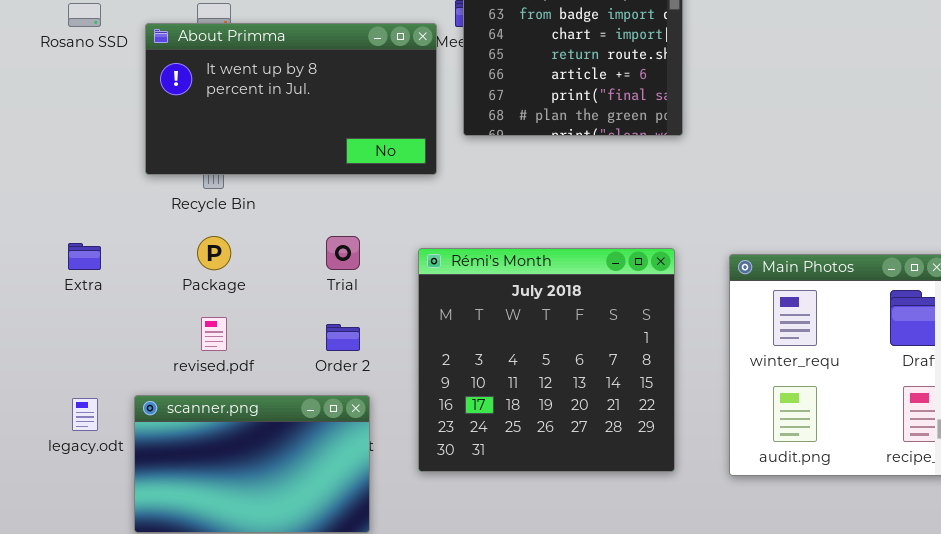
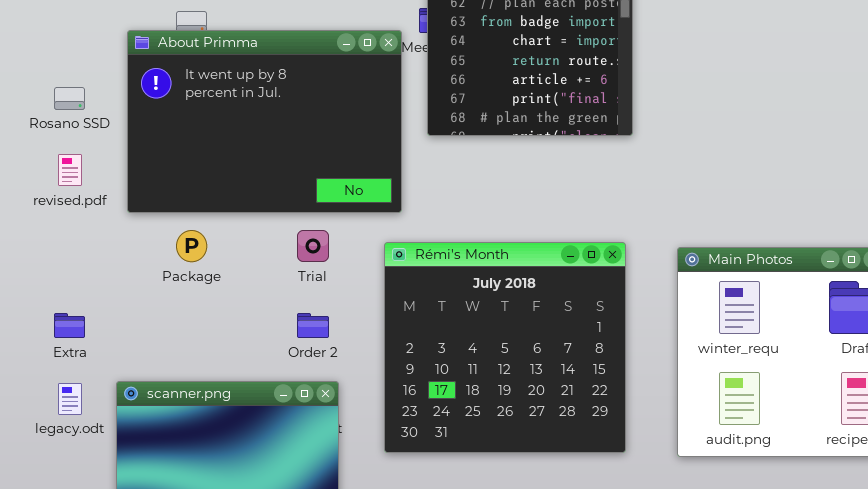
Rosano SSD: [68,3,101,27] -> [54,87,85,110], moved
About Primma: [145,23,437,175] -> [127,30,402,213], resized
Extra: [68,243,101,270] -> [54,313,85,338], moved
revised.pdf: [201,317,227,351] -> [58,154,82,186], moved

